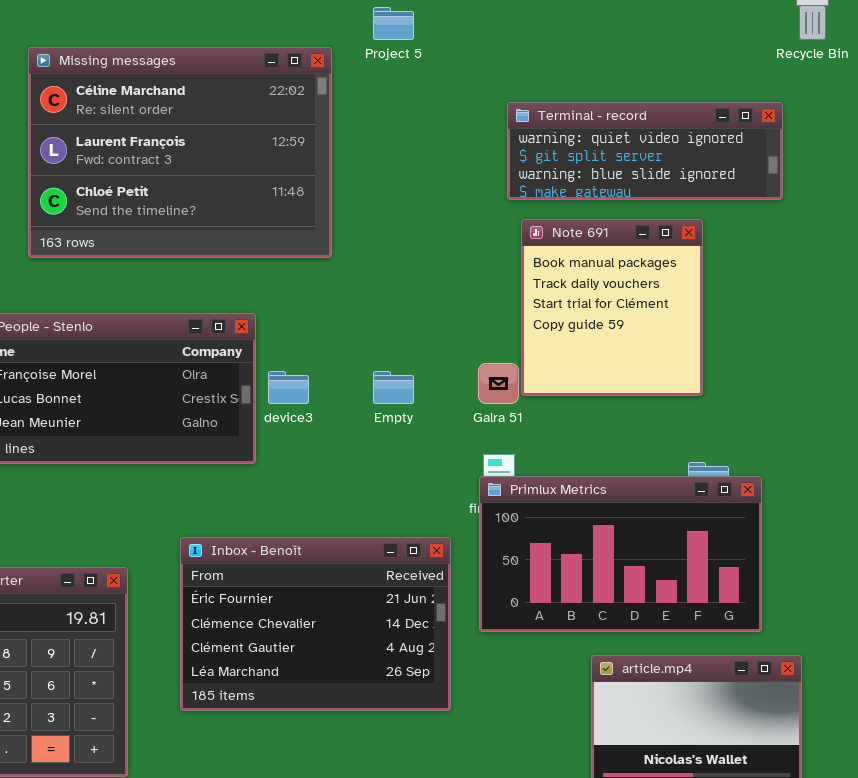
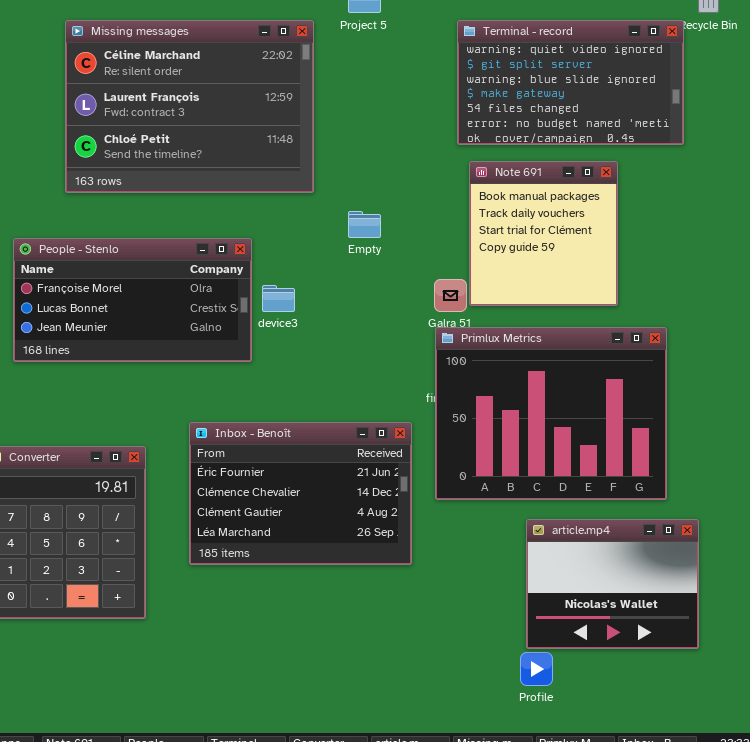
Terminal - record: [507,102,783,200] -> [457,20,684,145], resized
Empty: [373,371,414,404] -> [348,211,381,238], moved
Primlux Metrics: [479,476,762,632] -> [435,327,667,500], resized

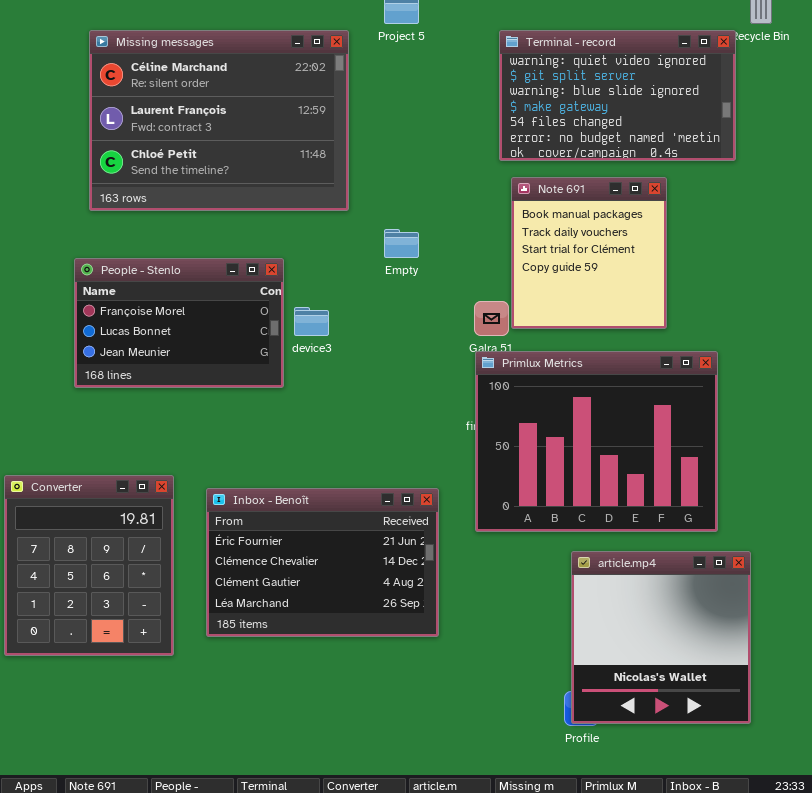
People - Stenlo: [13,238,252,362] -> [74,258,284,388], resized
Inbox - Benoît: [189,422,412,565] -> [206,488,439,637], moved
article.mp4: [526,519,699,649] -> [571,551,751,724], resized

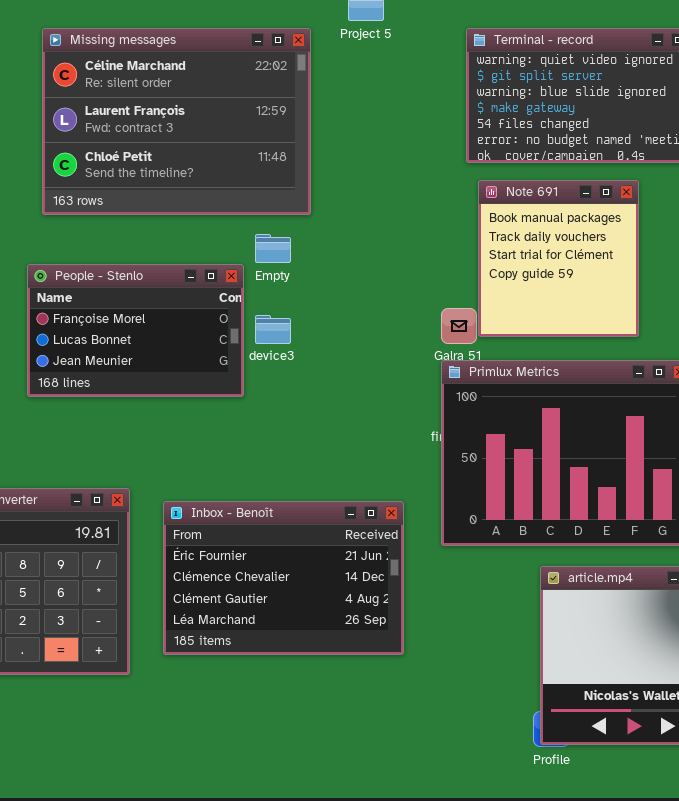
Empty: [384,229,419,258] -> [255,234,291,263], moved

